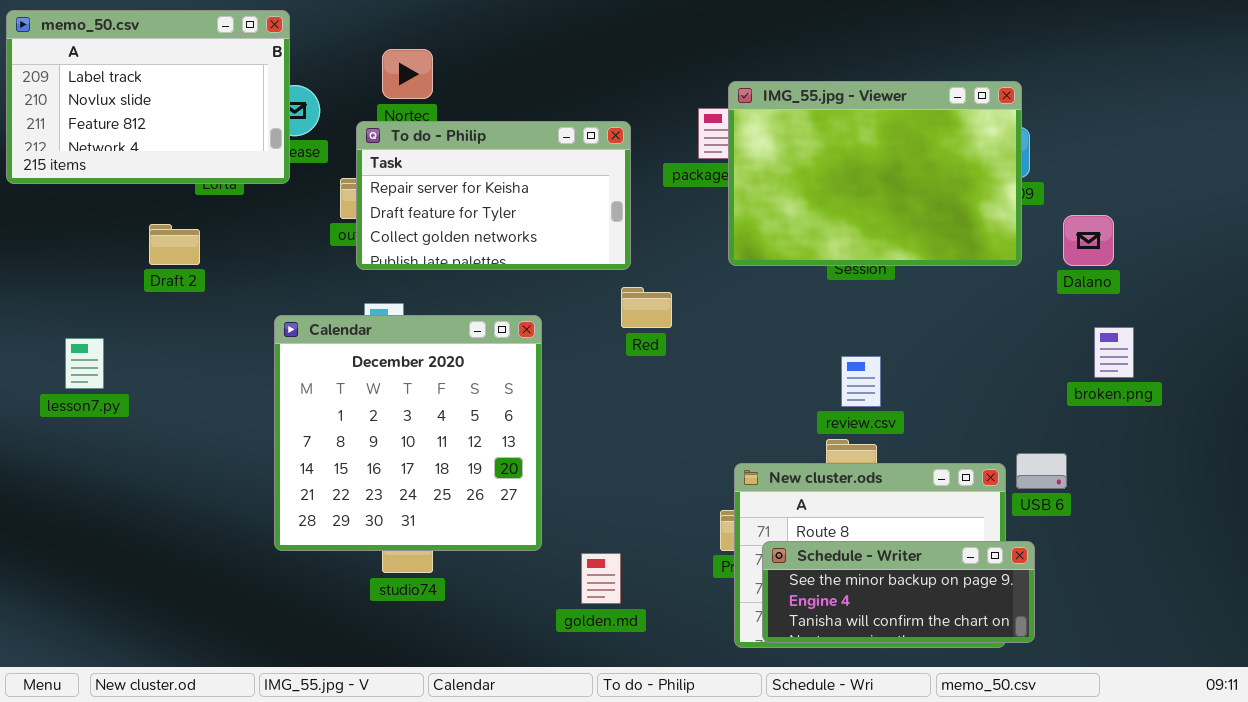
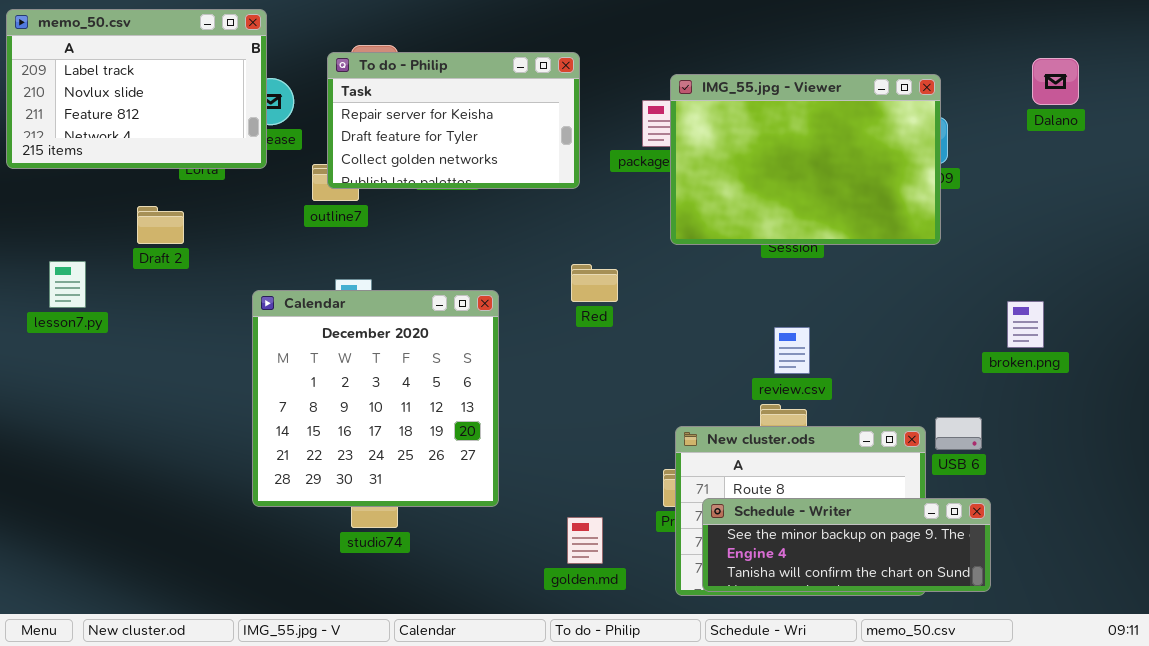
To do - Philip: [356,121,631,270] -> [327,52,580,189], moved
Dalano: [1063,215,1114,266] -> [1032,58,1079,105], moved
lesson7.py: [65,338,104,389] -> [49,261,86,308], moved
Schedule - Writer: [762,541,1035,643] -> [702,498,991,592], resized
golden.md: [581,553,621,604] -> [567,517,603,564], moved

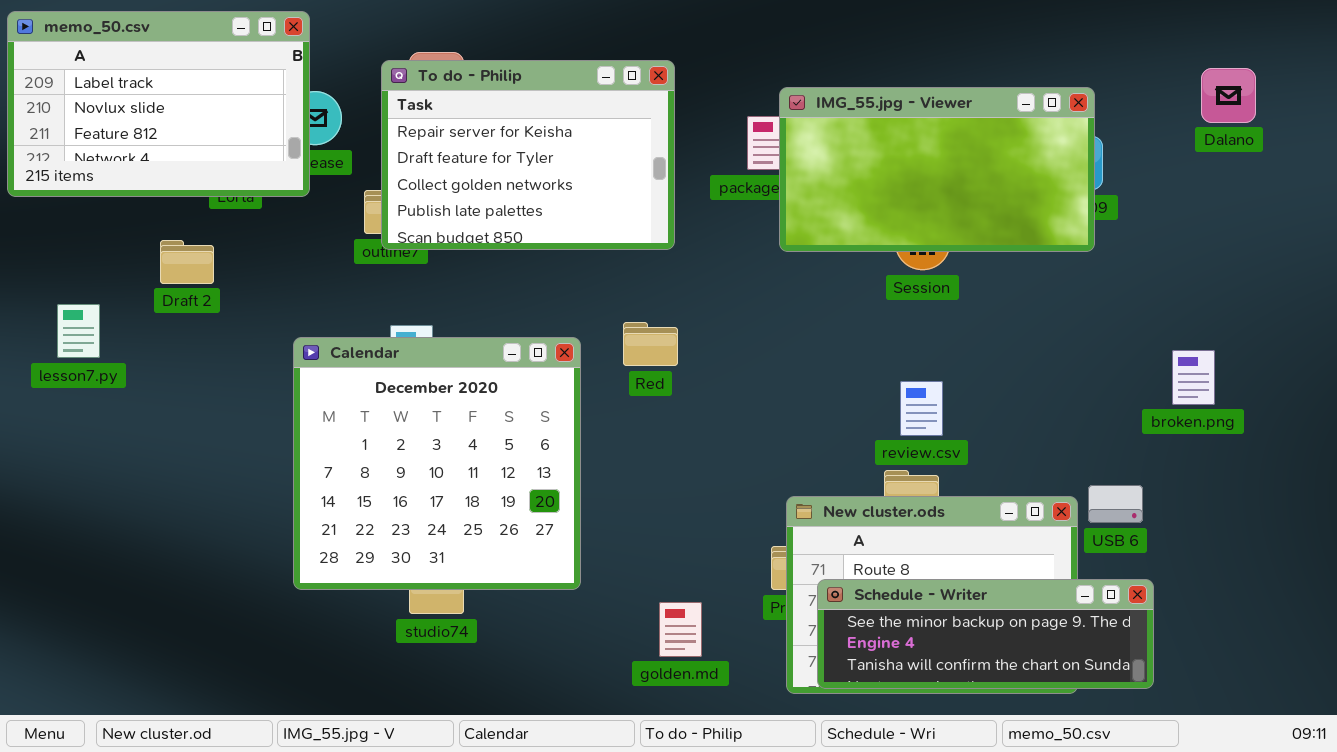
To do - Philip: [327,52,580,189] -> [381,60,675,250], resized
IMG_55.jpg - Viewer: [670,74,941,245] -> [779,87,1095,252], resized
Red: [571,264,618,302] -> [623,322,678,366], moved

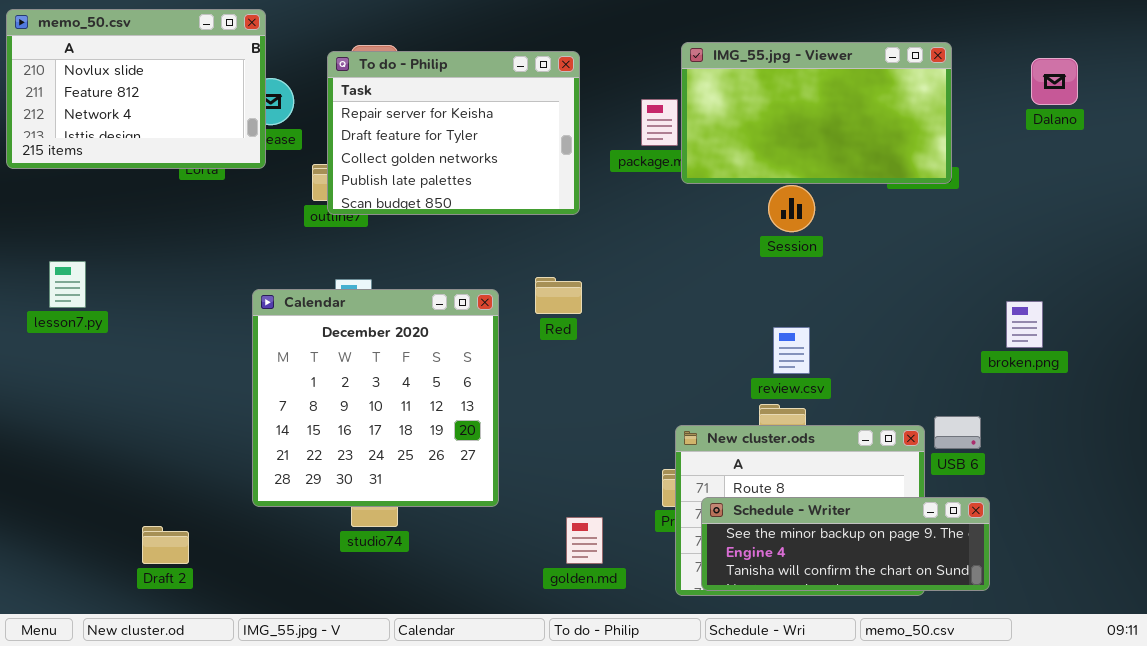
memo_50.csv: [7,11,310,197] -> [6,9,266,169], scrolled down 1 row
IMG_55.jpg - Viewer: [779,87,1095,252] -> [681,42,952,184], moved
Draft 2: [160,240,214,284] -> [142,526,189,564], moved

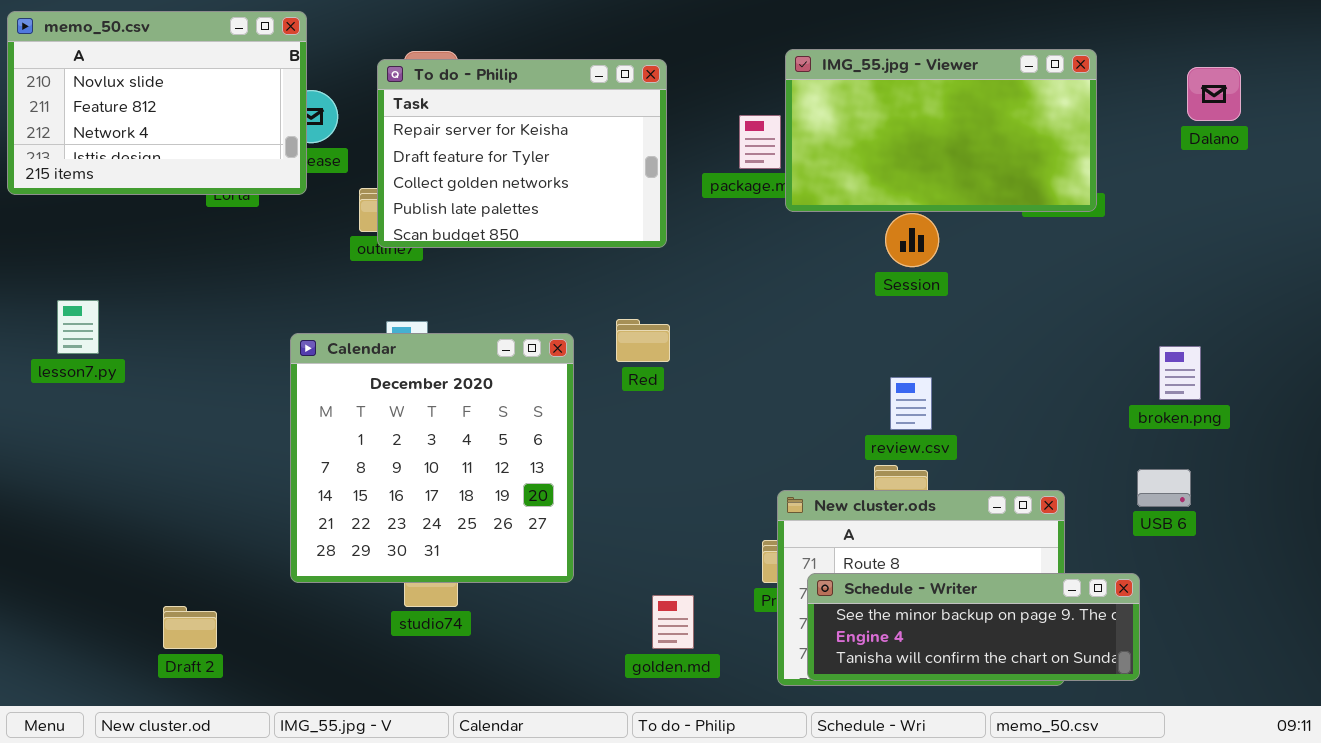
USB 6: [934,416,981,449] -> [1137,469,1191,507], moved

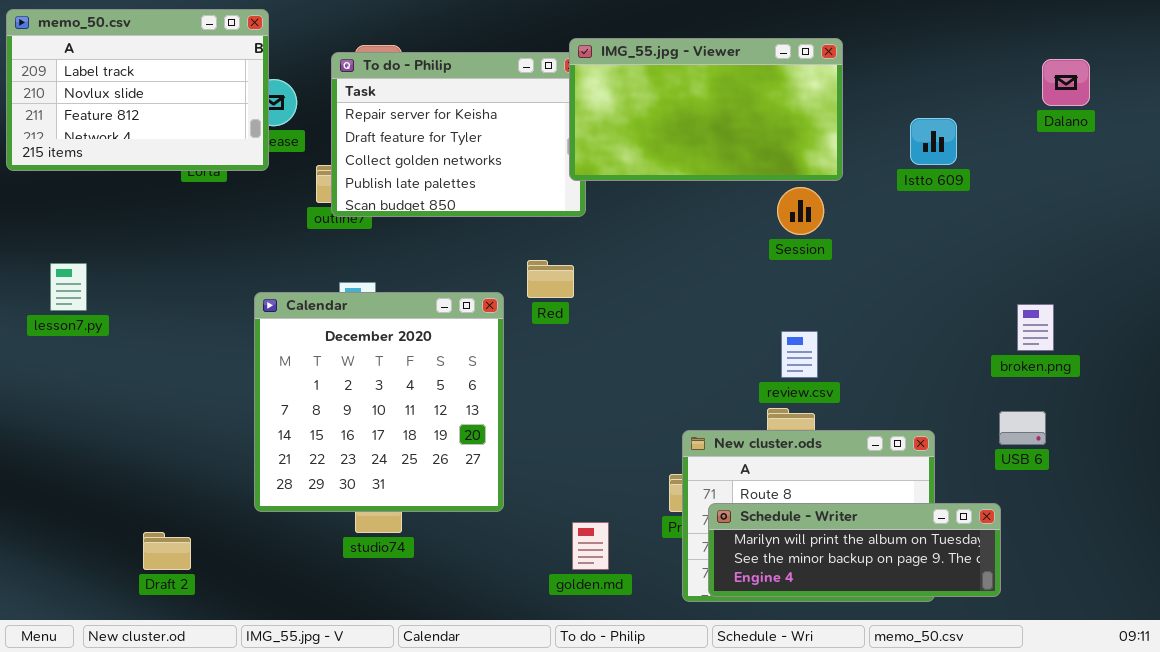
memo_50.csv: [7,11,307,195] -> [6,9,269,171], scrolled up 1 row
IMG_55.jpg - Viewer: [785,49,1097,212] -> [569,38,843,181], moved
Red: [616,319,670,362] -> [527,260,574,298], moved
Schedule - Writer: [807,573,1140,681] -> [708,503,1001,597], scrolled up 1 row

